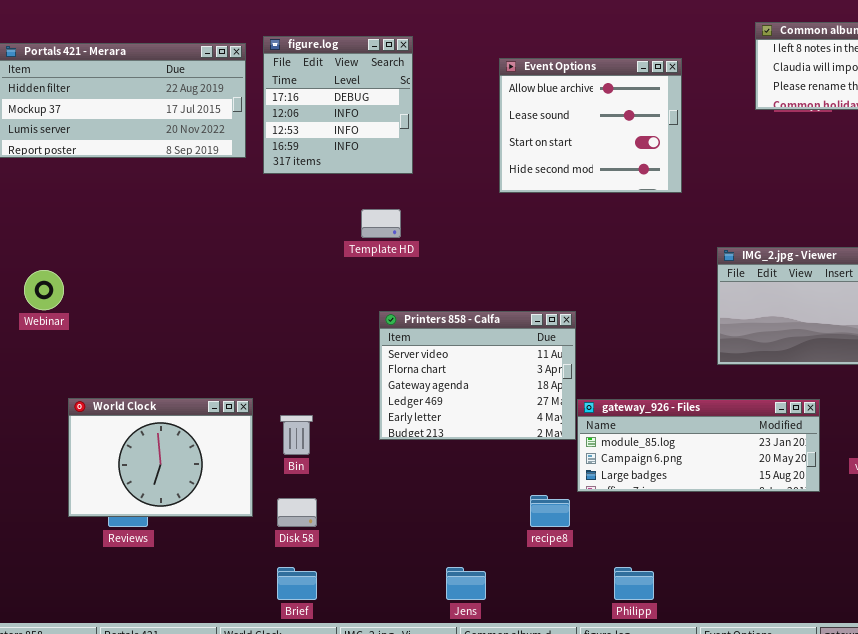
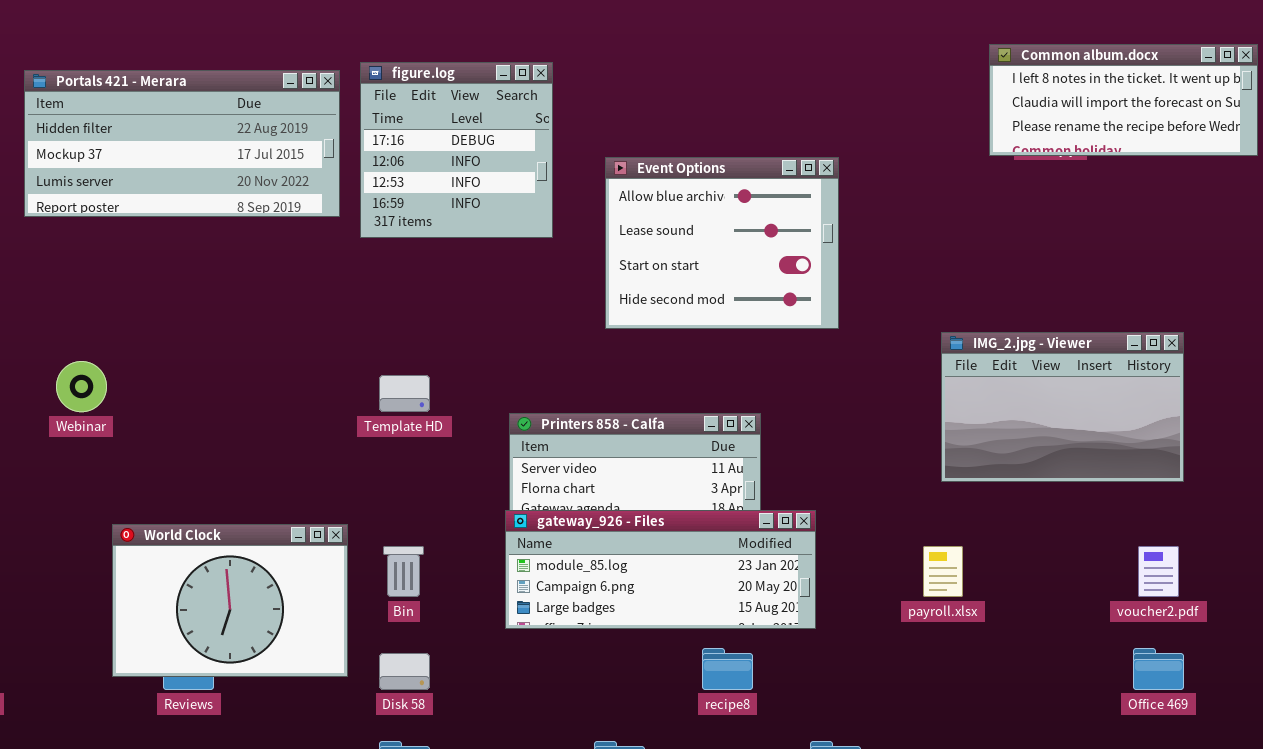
Event Options: [499,58,682,193] -> [605,157,839,329], moved
Template HD: [361,209,401,238] -> [379,375,430,412], moved
gateway_926 - Files: [577,399,820,492] -> [505,510,816,629], moved

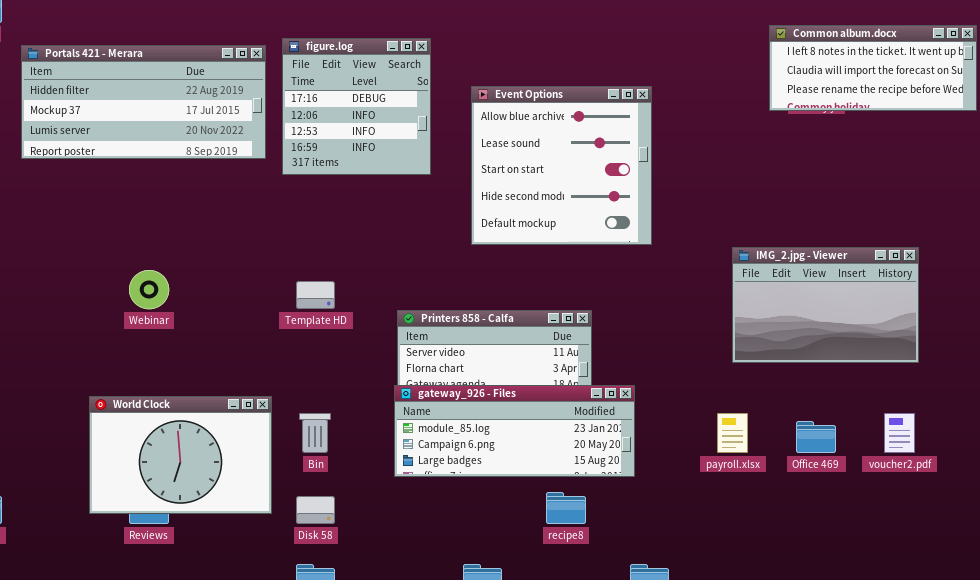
Event Options: [605,157,839,329] -> [471,86,652,245], resized
Webinar: [56,361,107,412] -> [129,270,169,309], moved
Office 469: [1133,648,1184,690] -> [796,421,836,453], moved

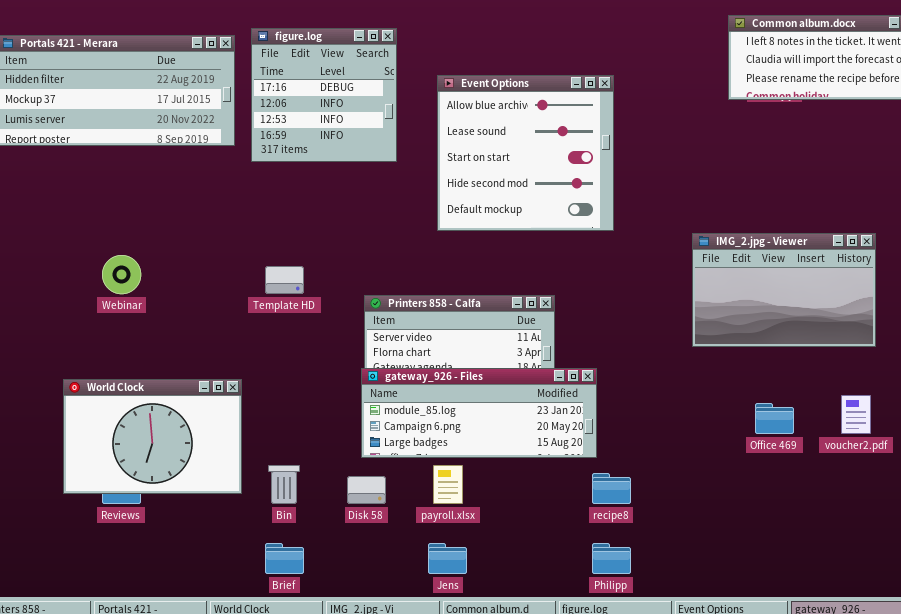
Bin: [299,413,331,453] -> [268,465,300,504], moved
payroll.xlsx: [717,413,748,453] -> [433,465,463,504], moved
recipe8: [546,492,586,524] -> [592,473,631,504], moved
Disk 58: [296,496,335,524] -> [347,476,386,504], moved

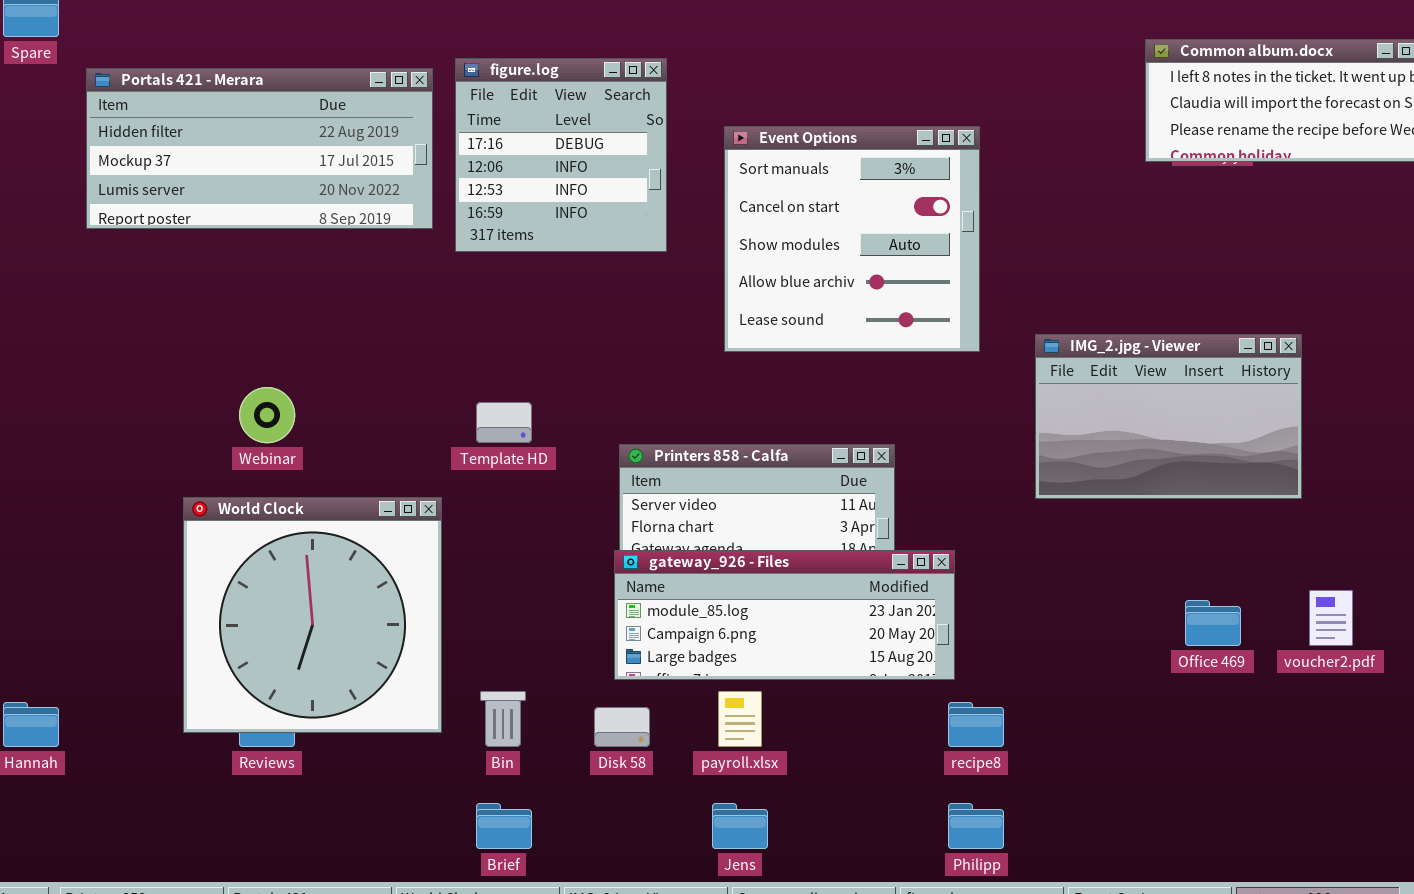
Event Options: [437,75,614,231] -> [724,126,980,352], scrolled up 3 rows
IMG_2.jpg - Viewer: [692,233,876,347] -> [1035,334,1302,499], moved
World Clock: [63,379,242,494] -> [183,497,442,733], resized

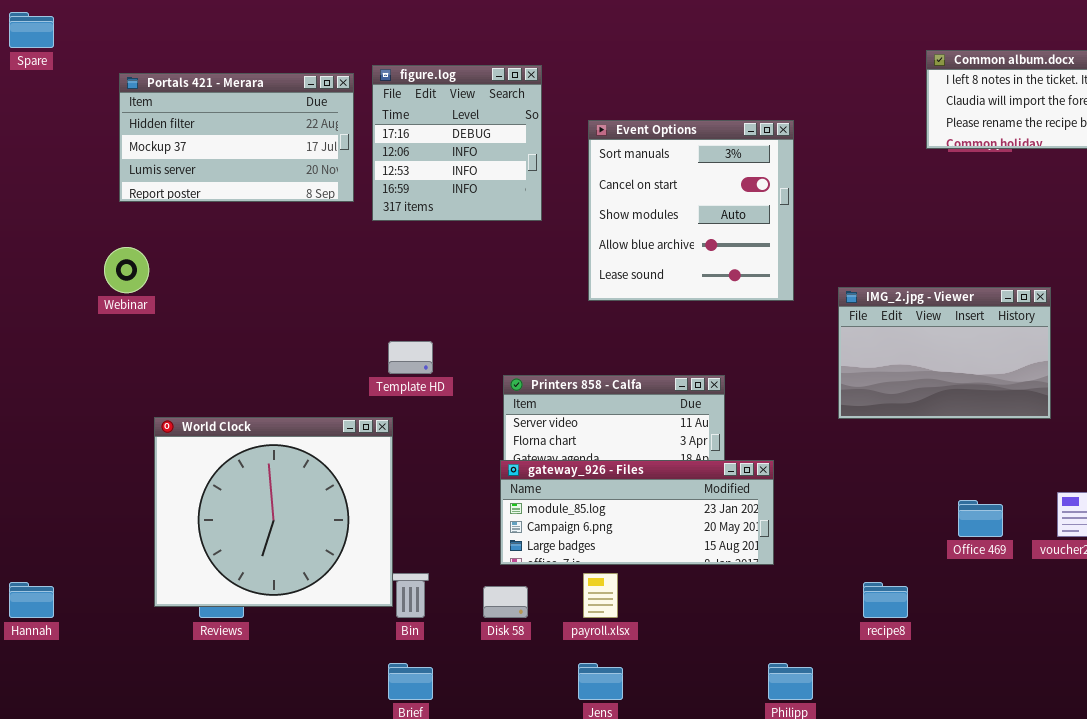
Portals 421 - Merara: [86,68,433,229] -> [119,73,354,202], resized
Webinar: [239,387,295,443] -> [104,247,149,293], moved
World Clock: [183,497,442,733] -> [154,417,393,607], resized
recipe8: [948,702,1004,747] -> [863,582,908,618], moved

